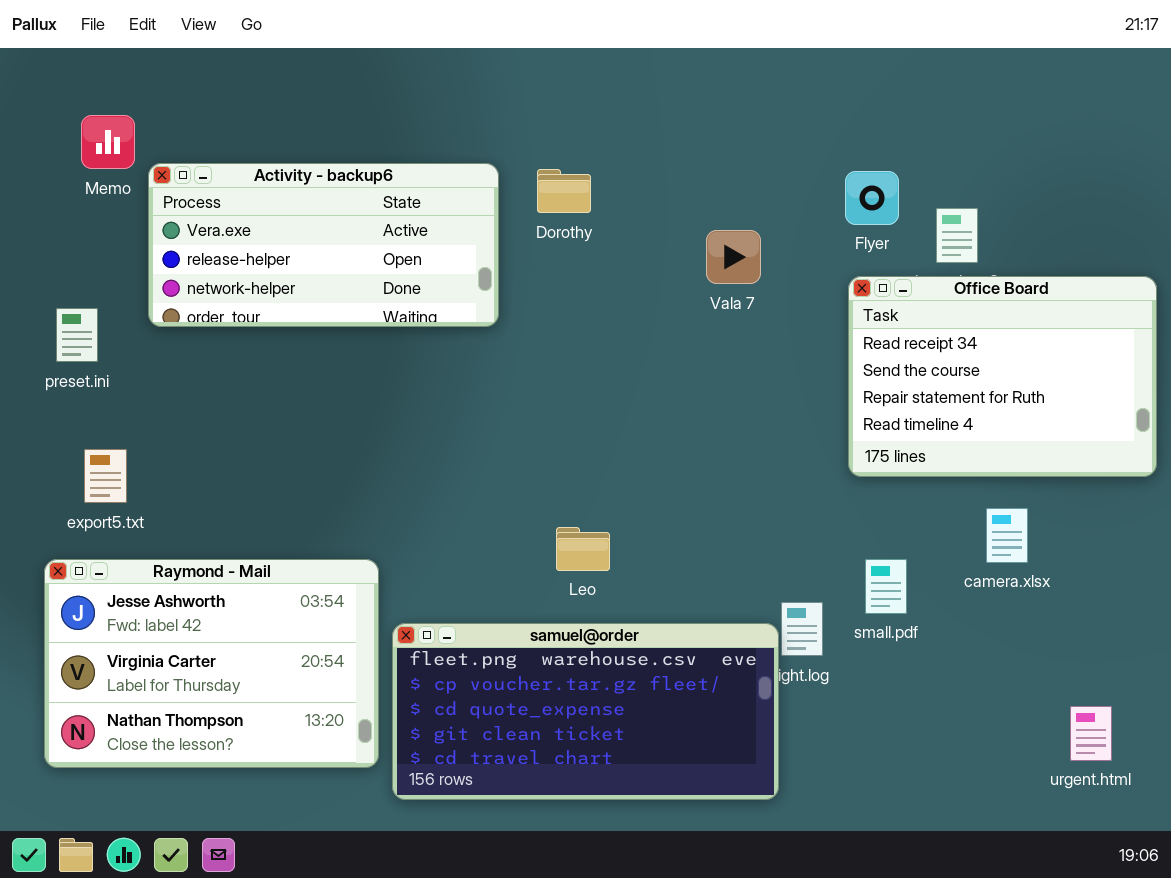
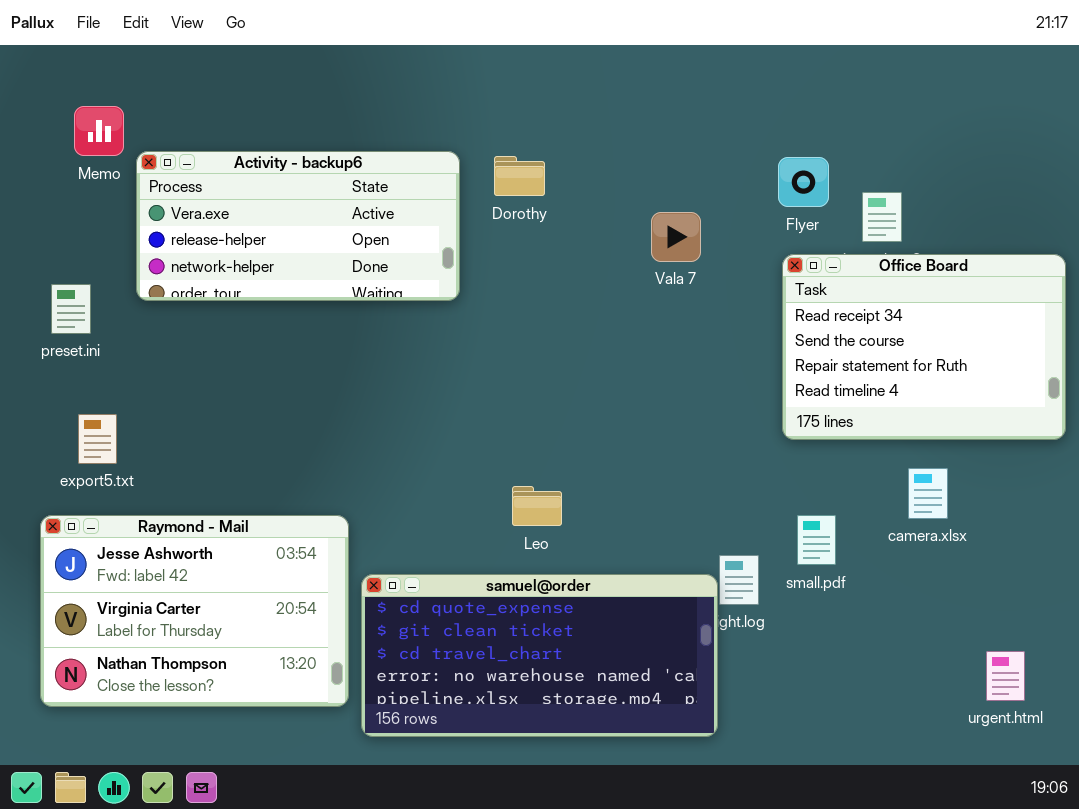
samuel@order: [392,623,779,800] -> [361,574,718,737], scrolled down 2 rows

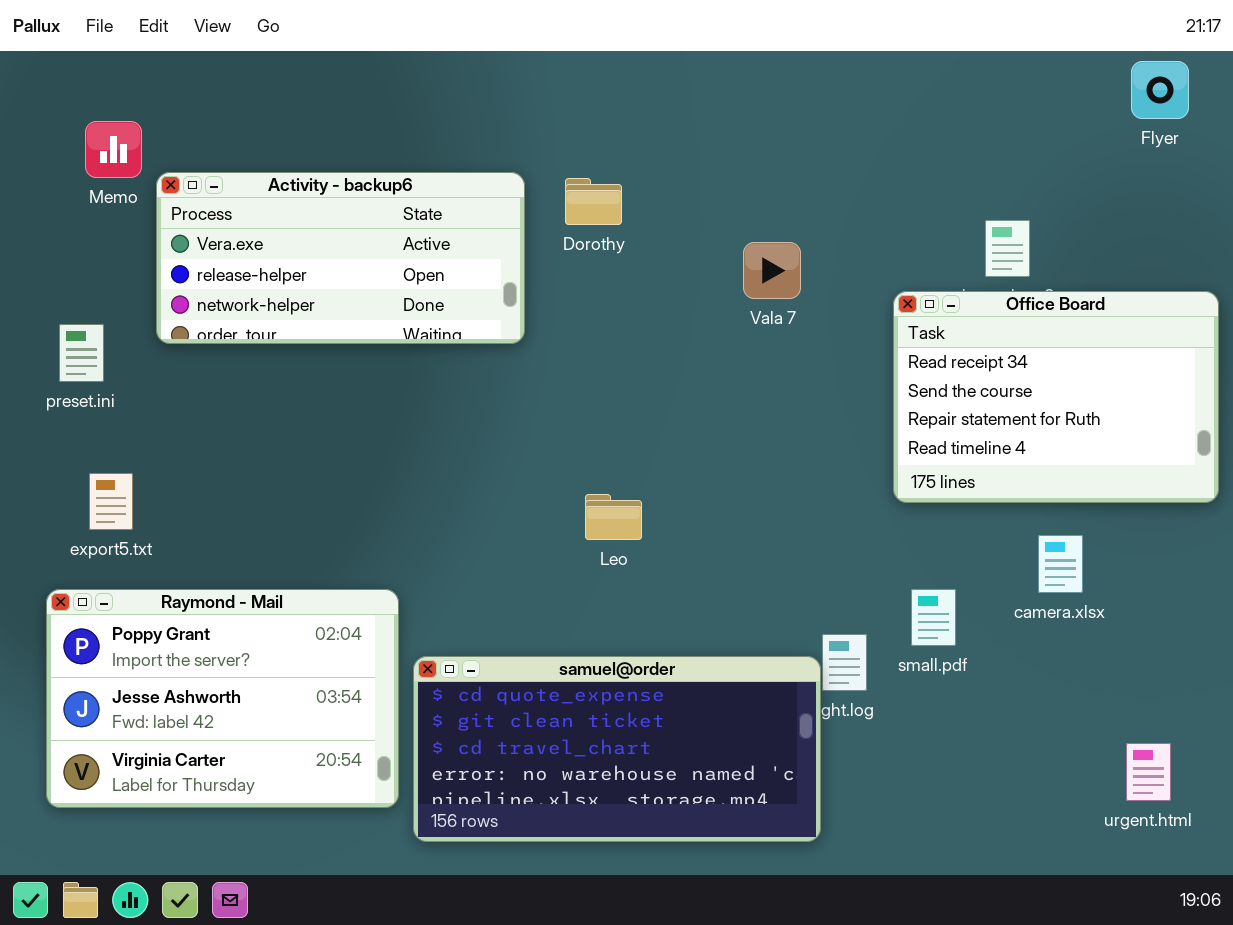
Flyer: [778,157,829,207] -> [1131,61,1189,119], moved
Leo: [512,486,562,526] -> [585,494,642,540], moved
Raymond - Mail: [40,515,349,707] -> [46,589,399,808], scrolled up 1 row

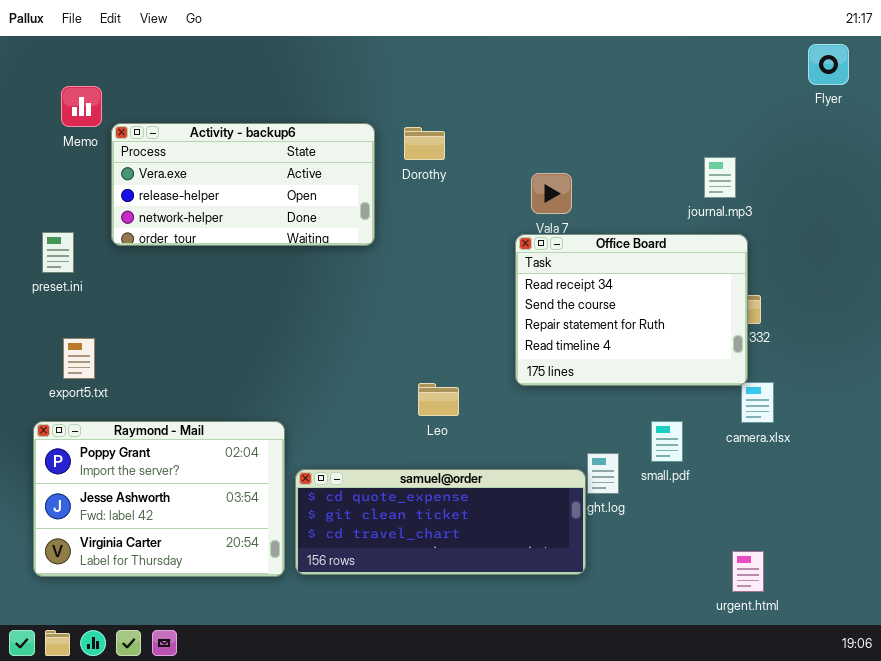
Office Board: [893,291,1219,503] -> [515,234,748,386], moved
Leo: [585,494,642,540] -> [418,383,459,416], moved
samuel@order: [413,656,821,842] -> [295,469,586,575], resized
urgent.html: [1126,743,1171,801] -> [732,551,764,592], moved

